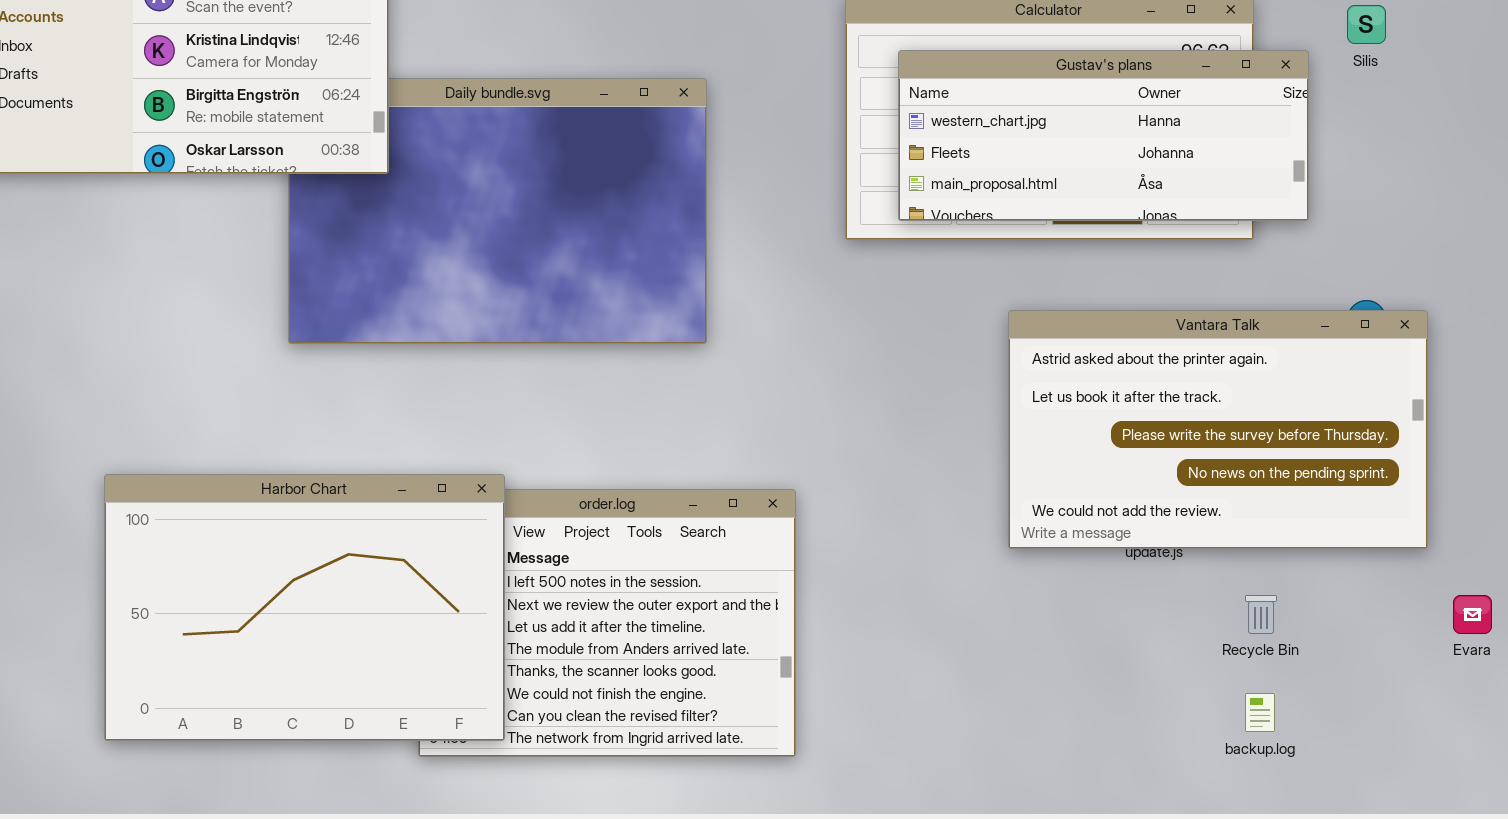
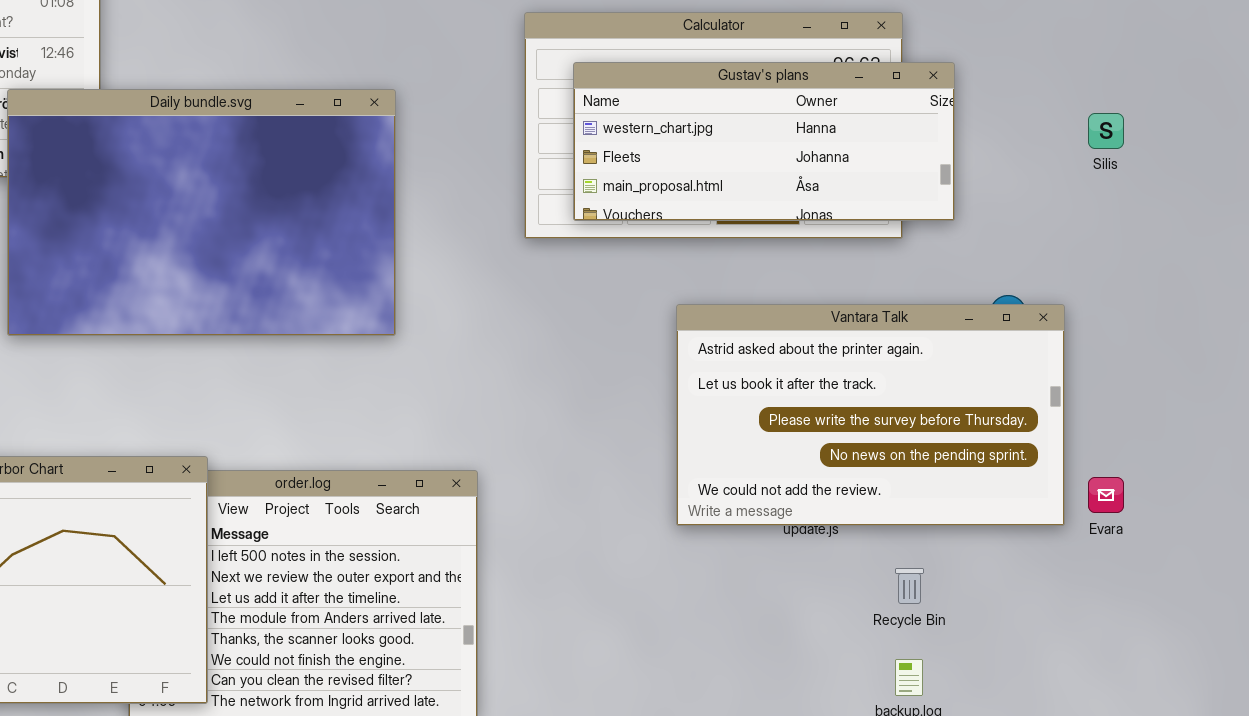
Silis: [1347,5,1386,44] -> [1088,113,1124,149], moved
Daily bundle.svg: [288,78,707,344] -> [7,89,396,336], raised
Evara: [1453,595,1492,634] -> [1088,477,1124,513], moved

